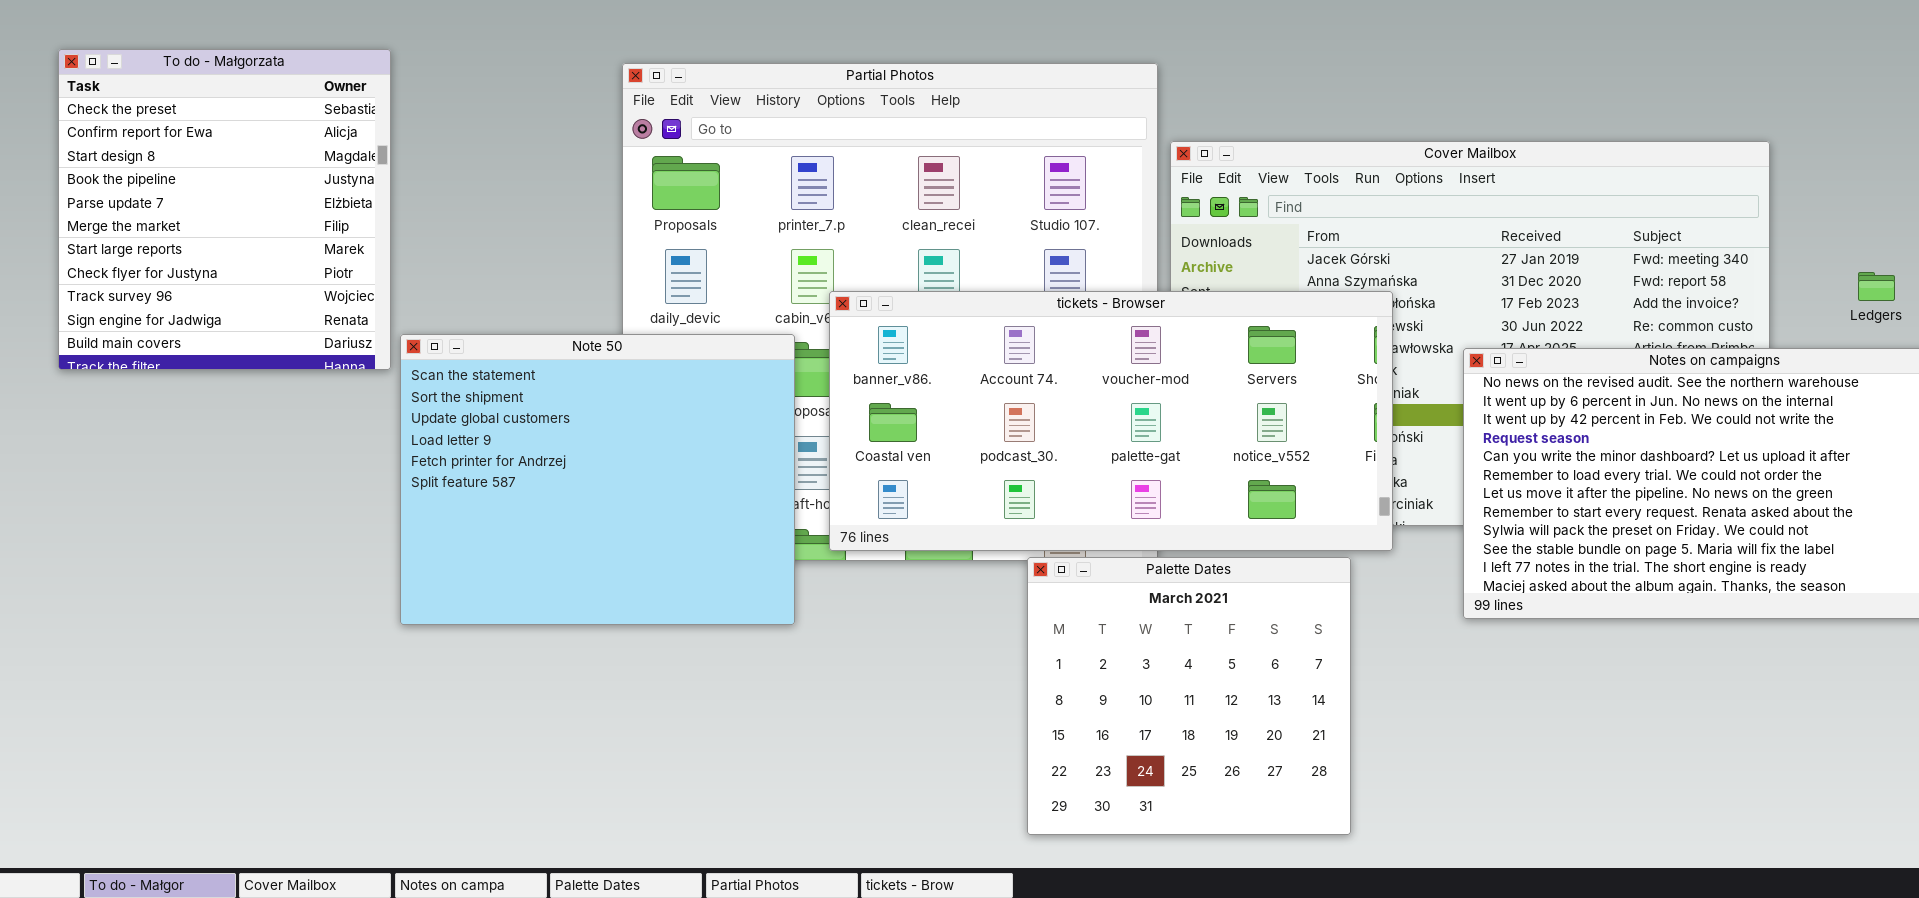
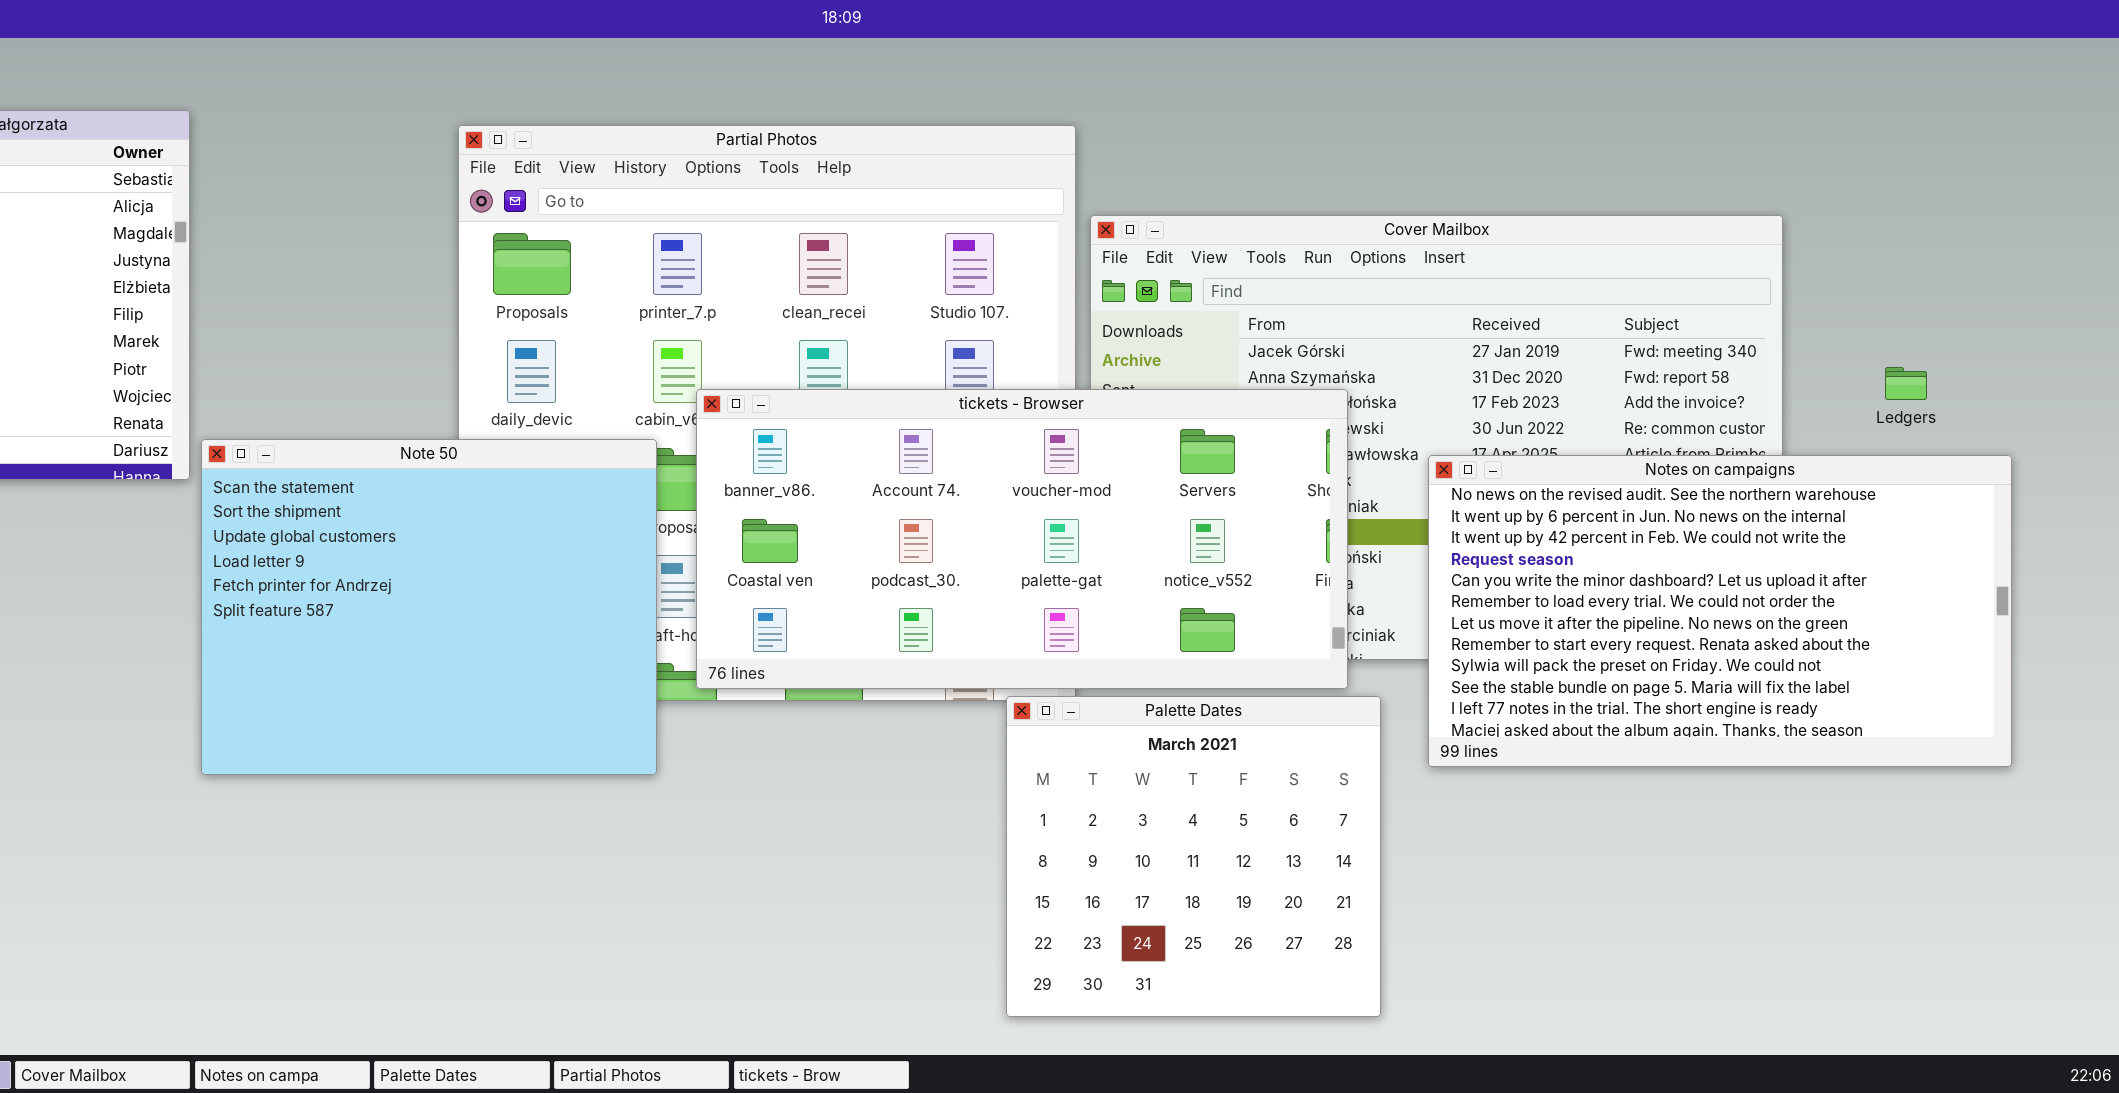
Palette Dates: [1027,557,1351,835] -> [1006,696,1381,1017], moved

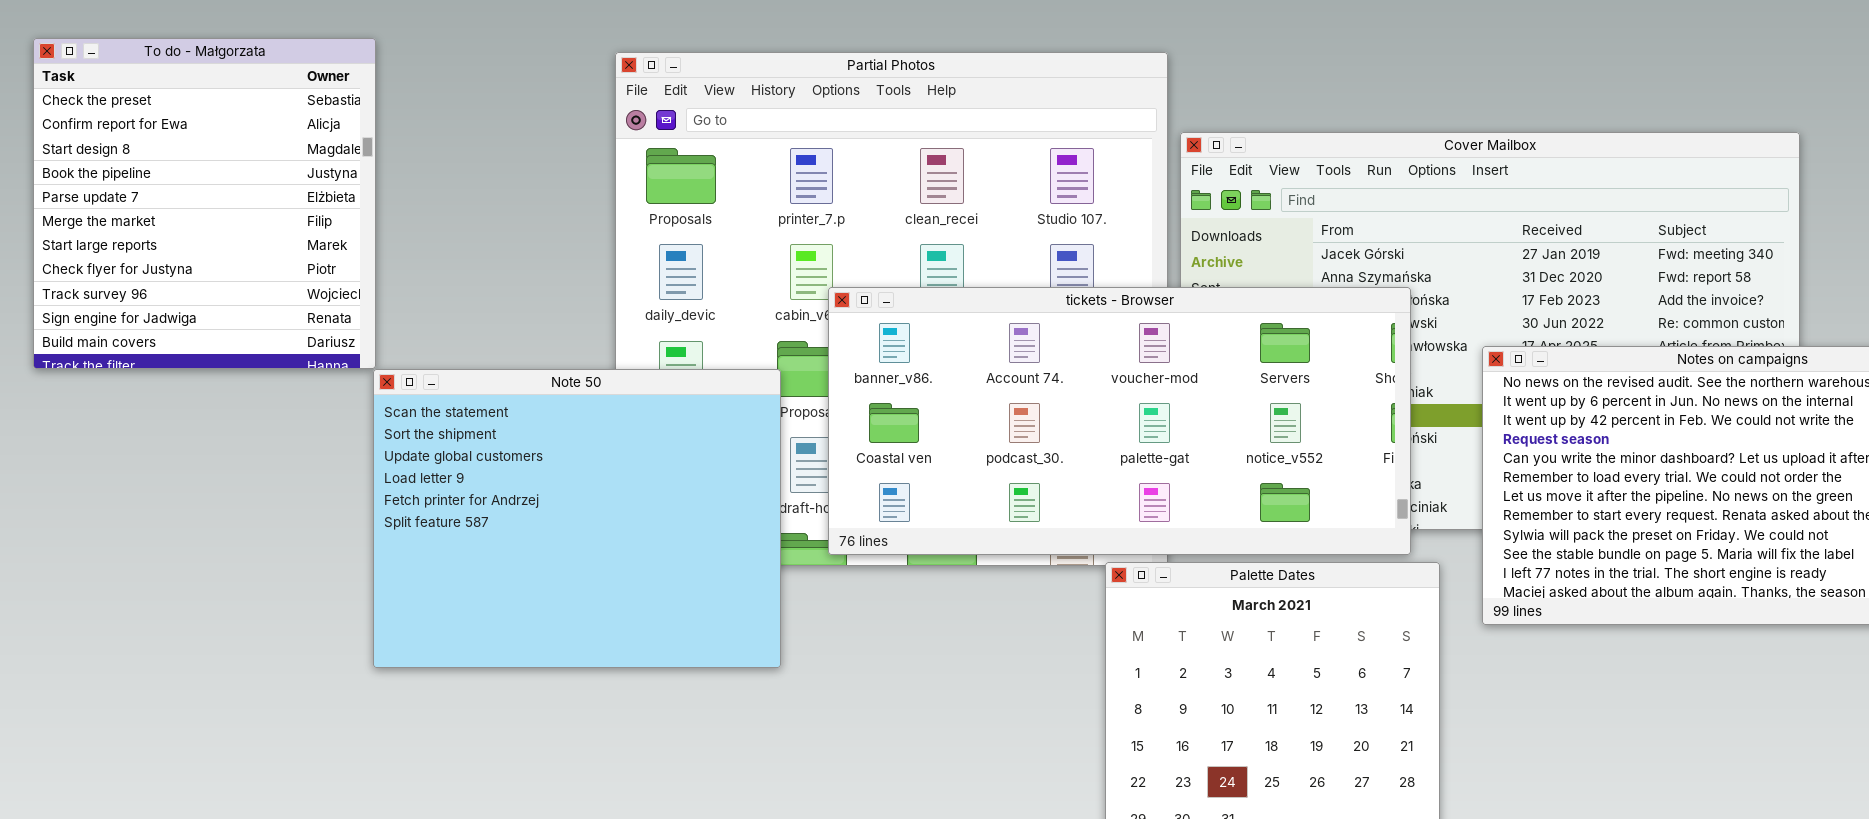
Note 50: [201,439,657,775] -> [373,369,781,668], moved

